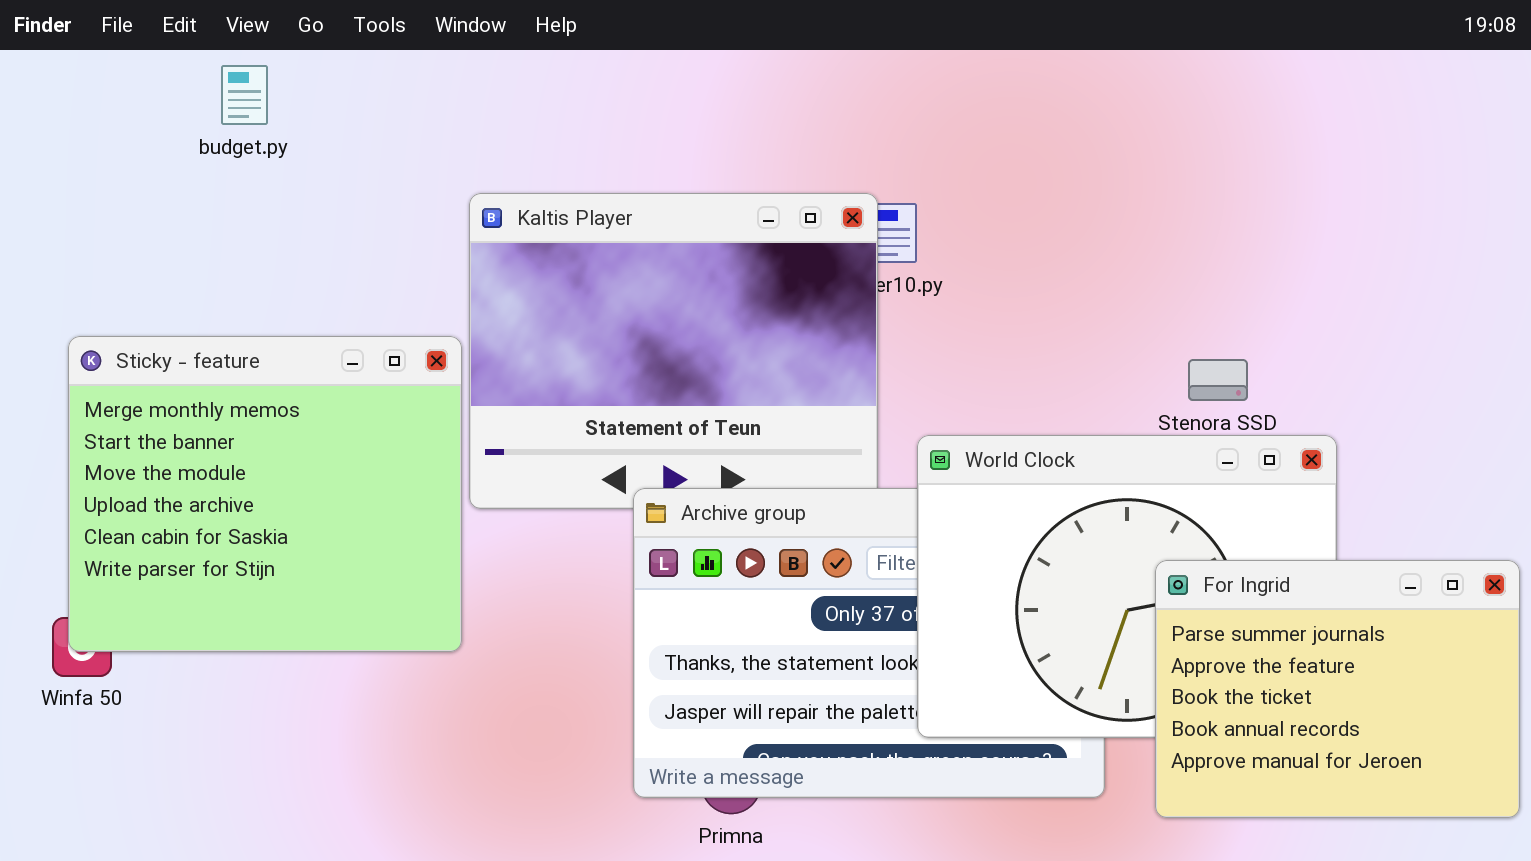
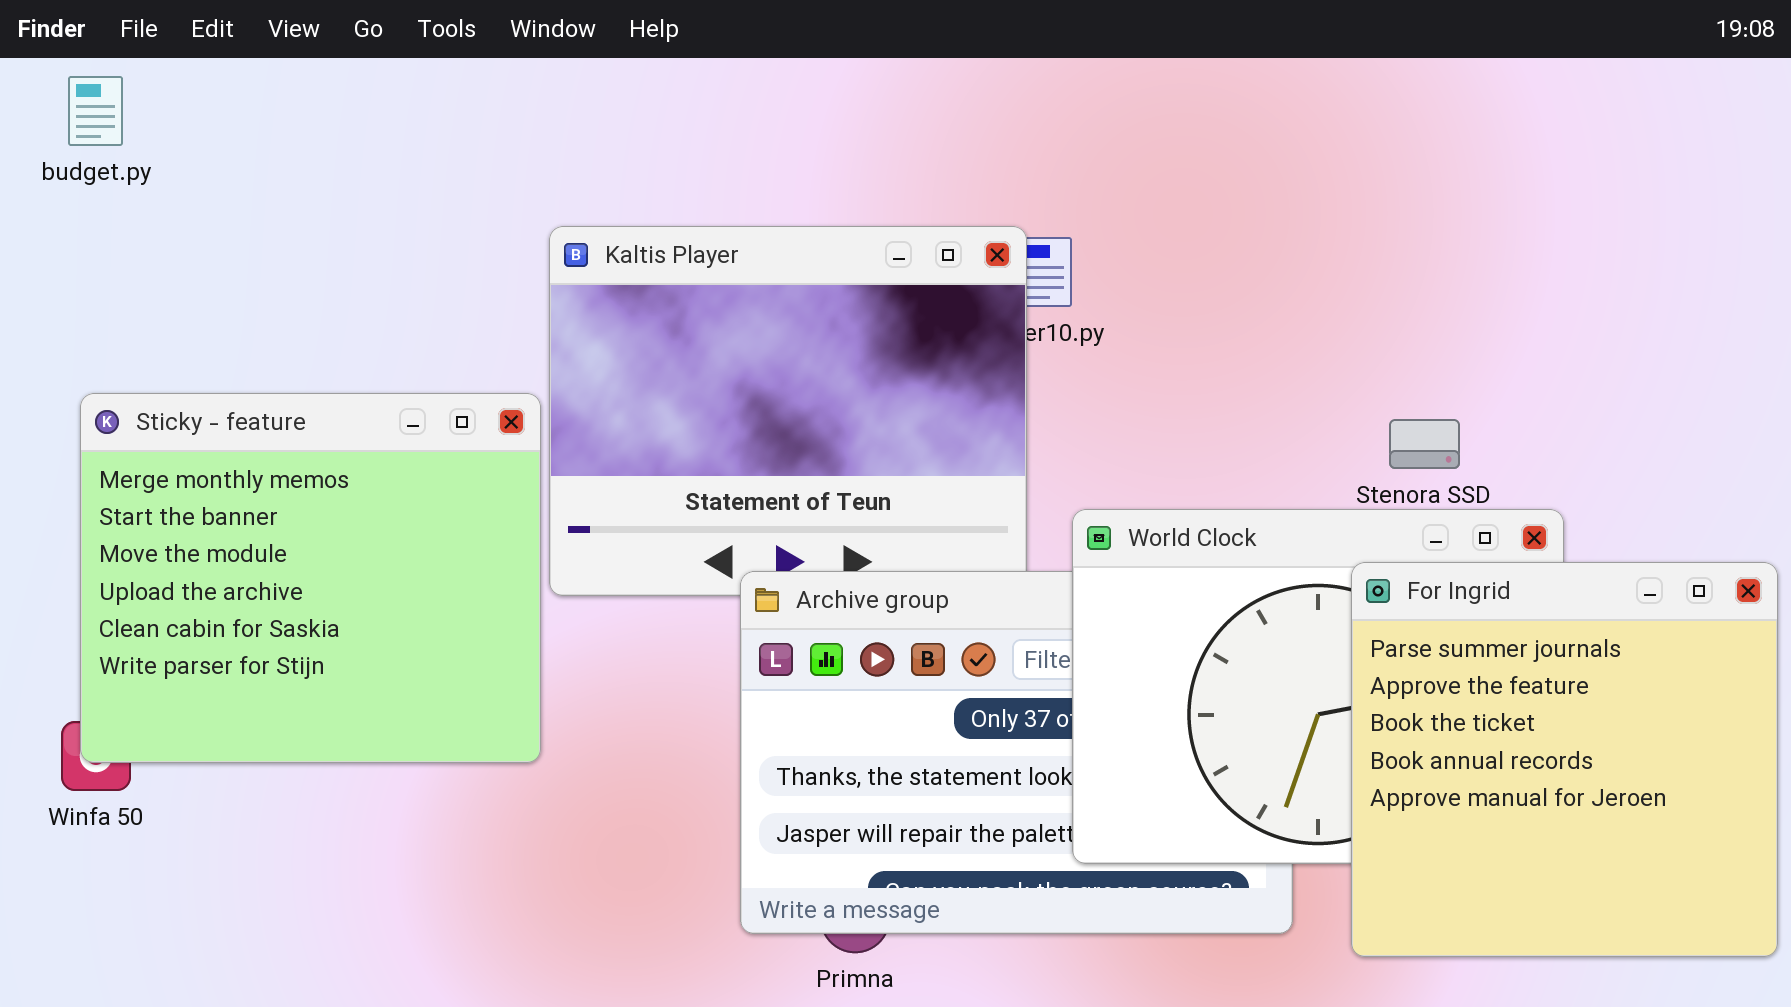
budget.py: [221,65,268,125] -> [68,76,123,146], moved
For Ingrid: [1155,560,1520,818] -> [1351,562,1778,957], resized

